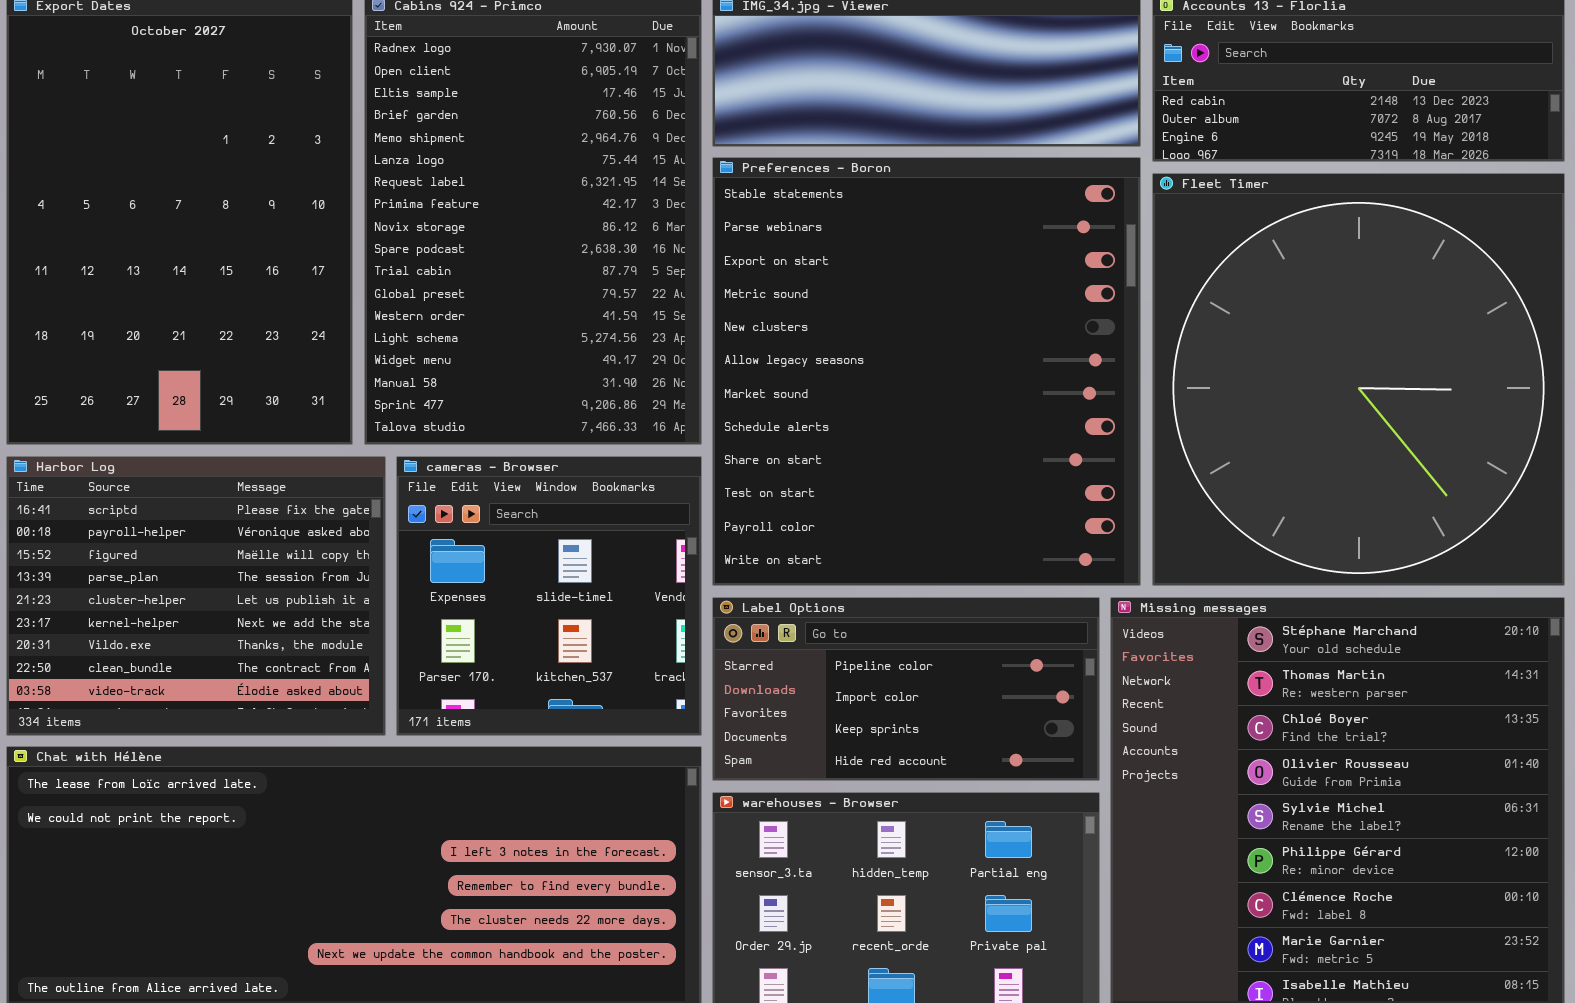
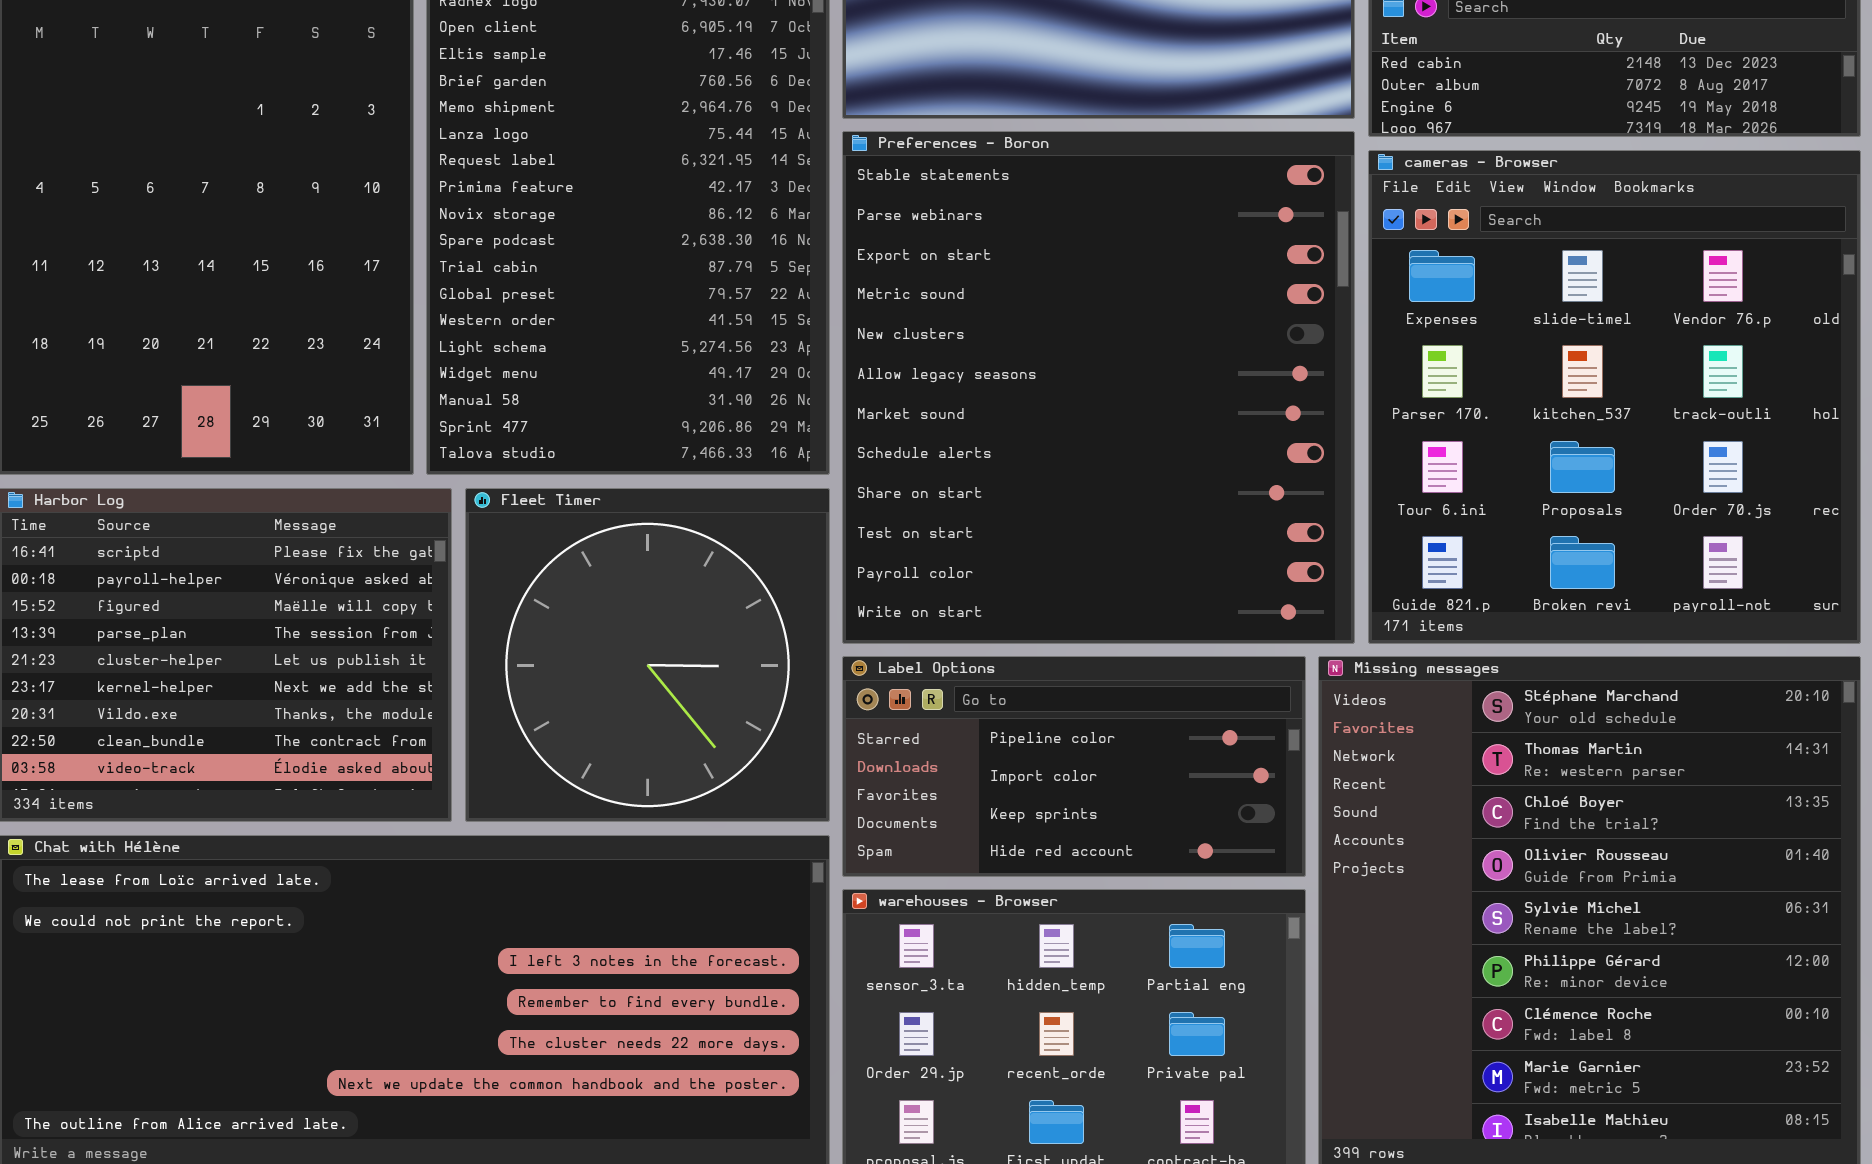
Fleet Timer: [1152,173,1565,586] -> [465,488,830,822], moved, resized
cameras - Browser: [396,456,702,736] -> [1368,150,1861,644], moved, resized

